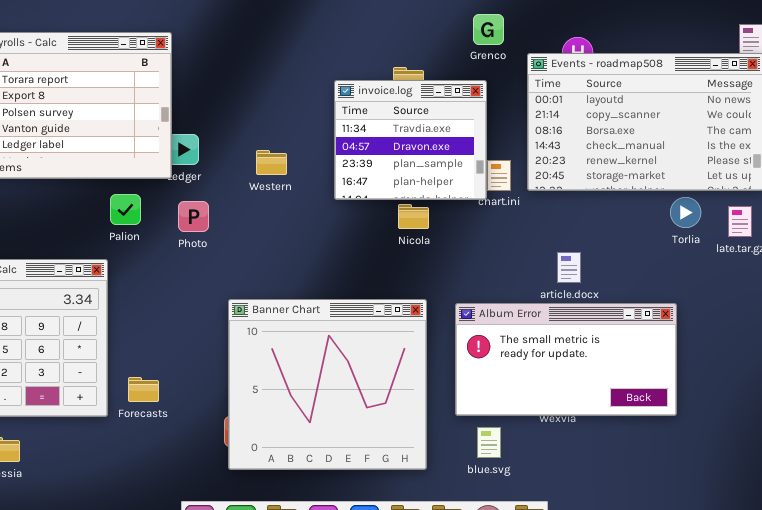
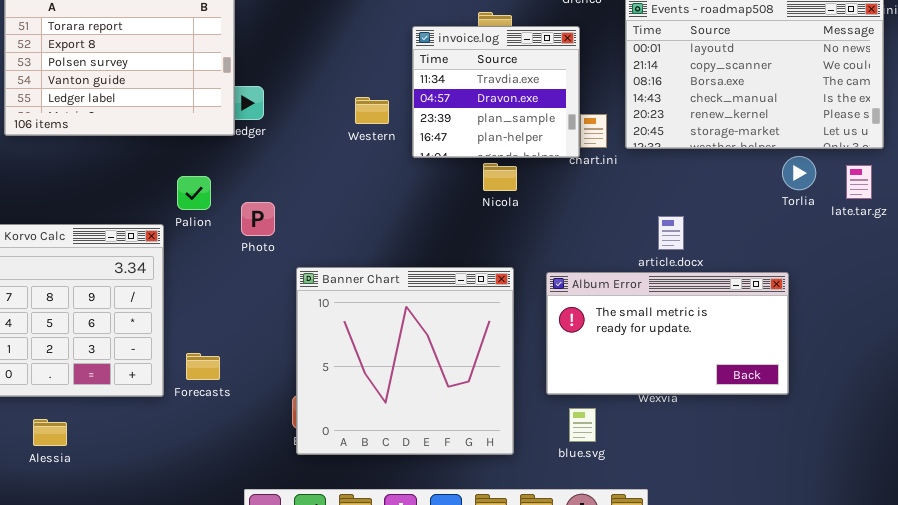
Western: [256,150,287,175] -> [355,97,389,124], moved
Palion: [110,194,141,225] -> [177,176,211,210], moved
Photo: [178,201,209,232] -> [241,202,275,236], moved

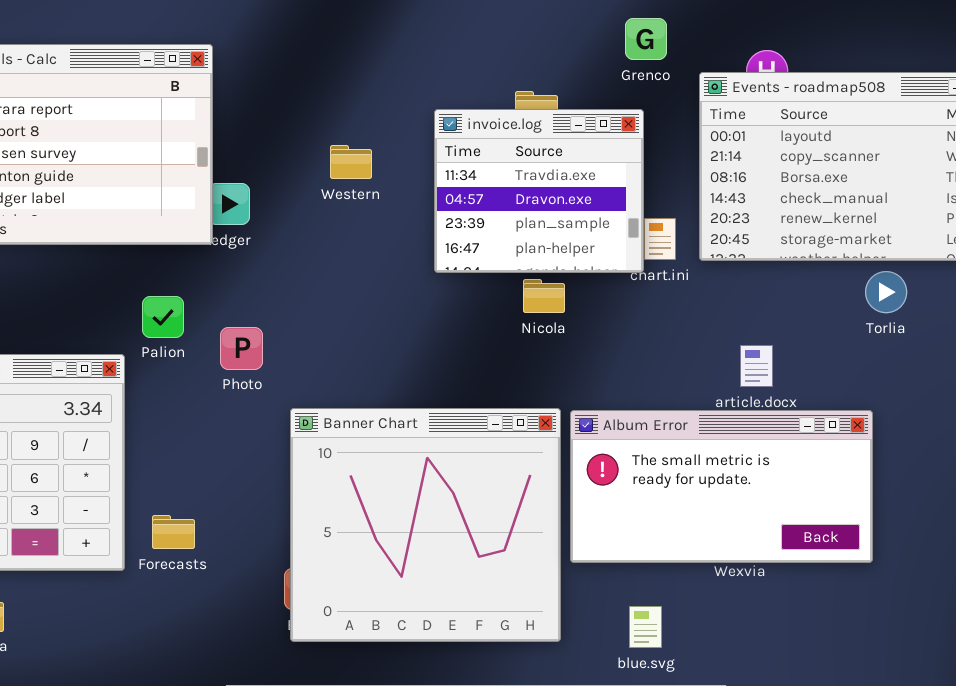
Western: [355,97,389,124] -> [330,145,372,179], moved
Torlia: [782,156,816,190] -> [865,271,907,313], moved
Album Error: [546,272,789,395] -> [570,410,873,563], moved
blue.svg: [569,408,596,442] -> [629,606,662,648], moved

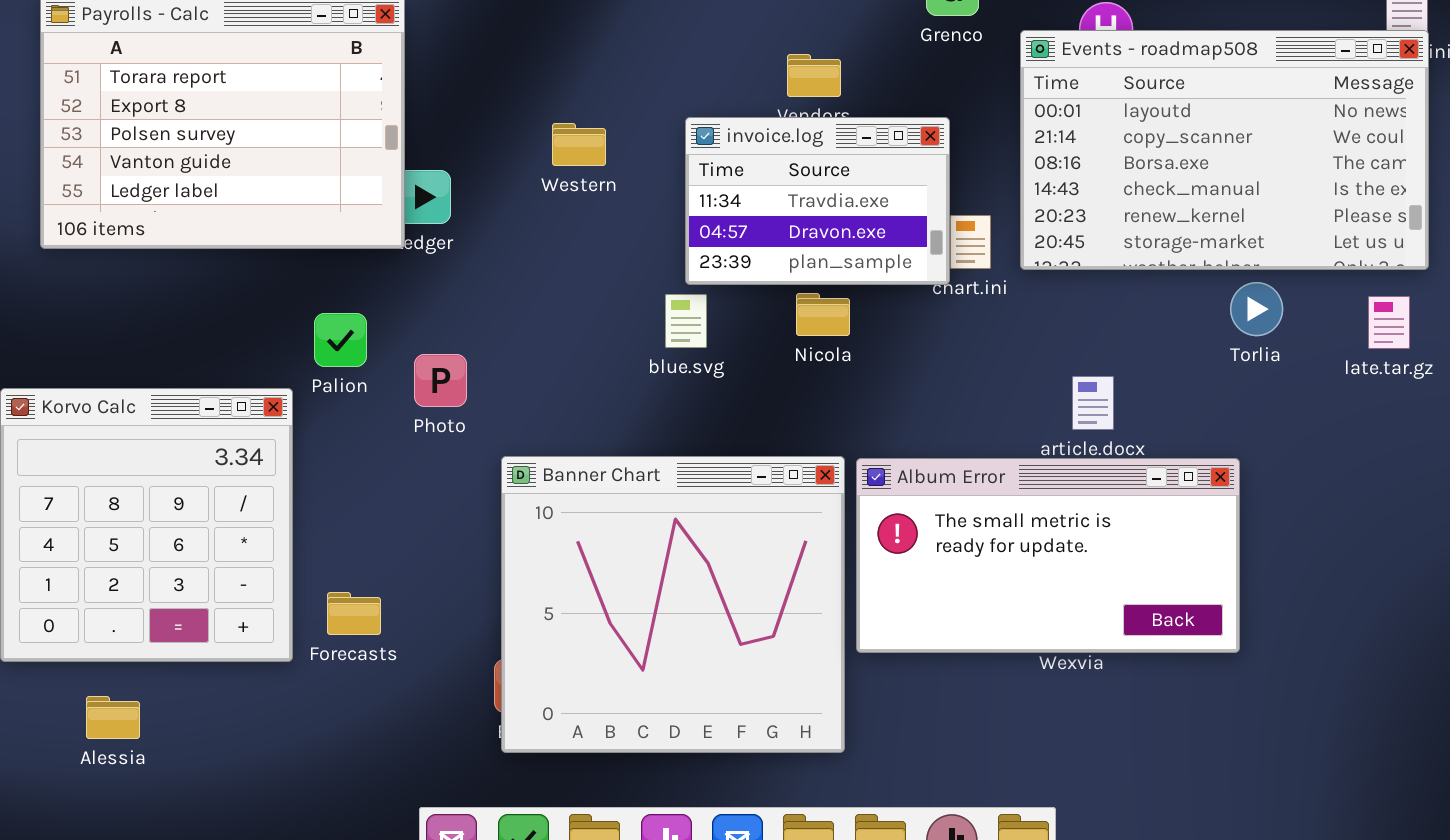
invoice.log: [434,109,644,273] -> [685,117,950,285], resized
blue.svg: [629,606,662,648] -> [665,294,707,348], moved

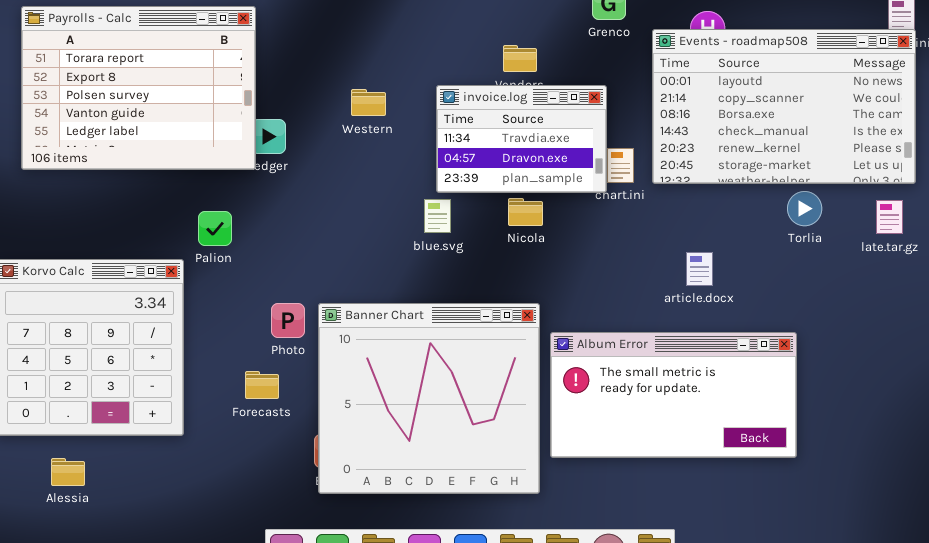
Photo: [414,354,467,407] -> [271,303,305,338], moved
Album Error: [856,458,1240,653] -> [550,332,797,458], moved
Forecasts: [327,592,381,635] -> [245,371,279,399], moved

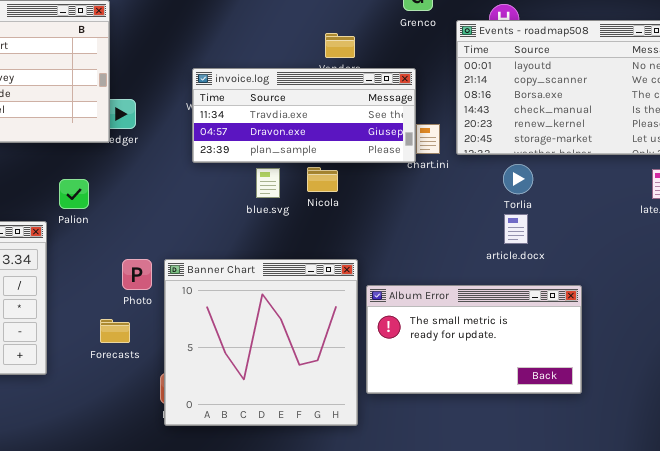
invoice.log: [436,85,607,193] -> [192,68,416,163], resized
Torlia: [787,191,822,226] -> [503,164,533,194], moved
Nicola: [508,198,543,226] -> [307,167,338,192], moved
article.docx: [686,252,713,286] -> [504,214,528,244], moved

